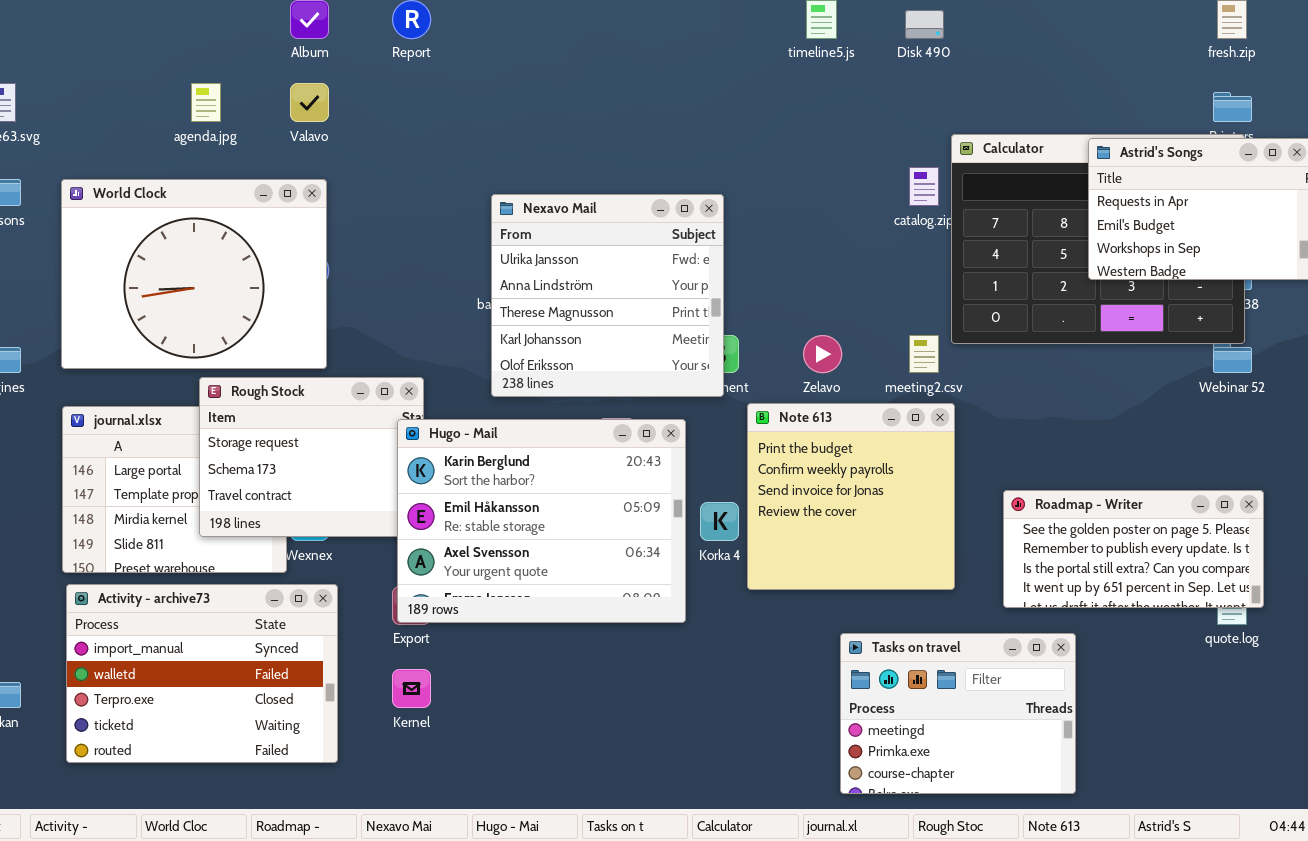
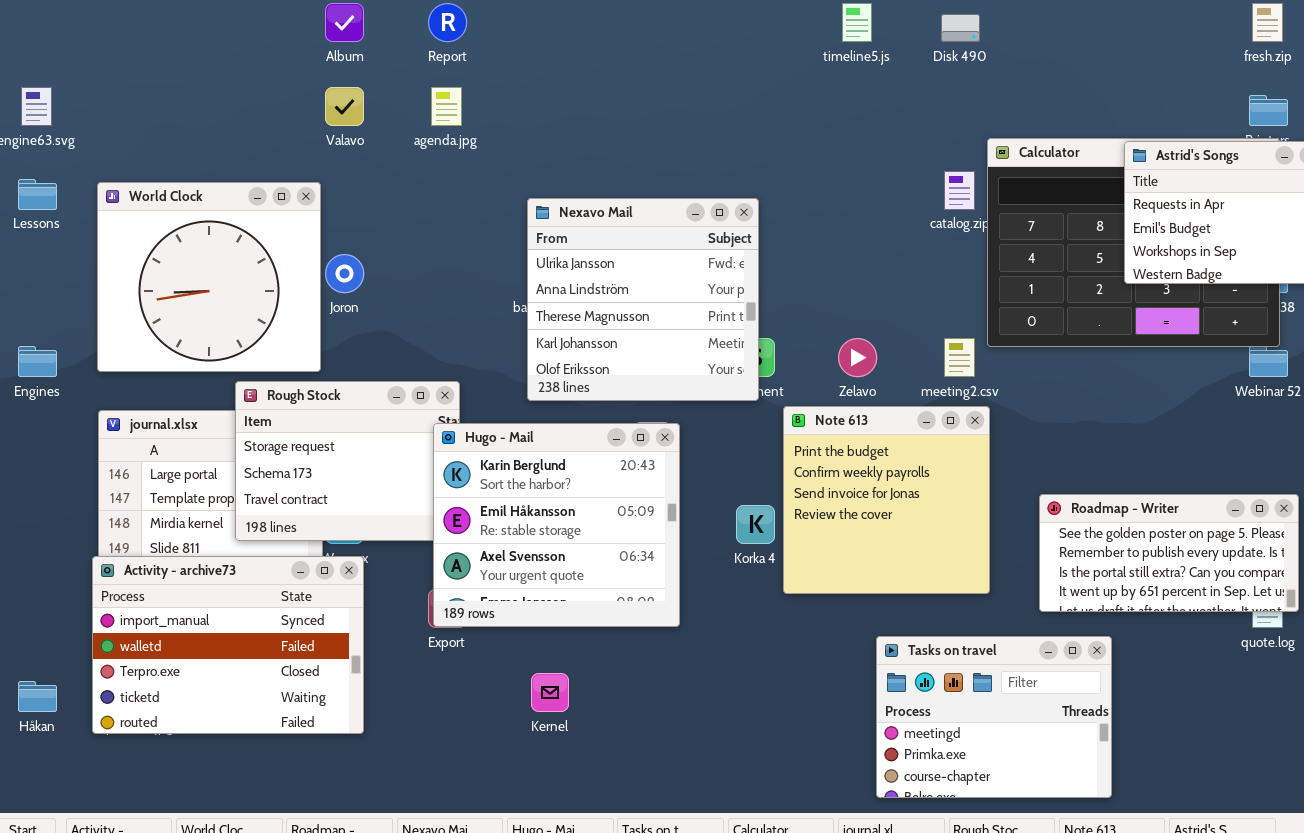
agenda.jpg: [191,83,221,122] -> [431,87,462,126], moved
World Clock: [61,179,327,369] -> [97,182,321,372], resized
Hugo - Mail: [397,419,686,623] -> [433,423,680,627], resized
Activity - archive73: [66,584,338,763] -> [92,556,364,734], moved
Kernel: [392,669,431,708] -> [531,673,569,712], moved

